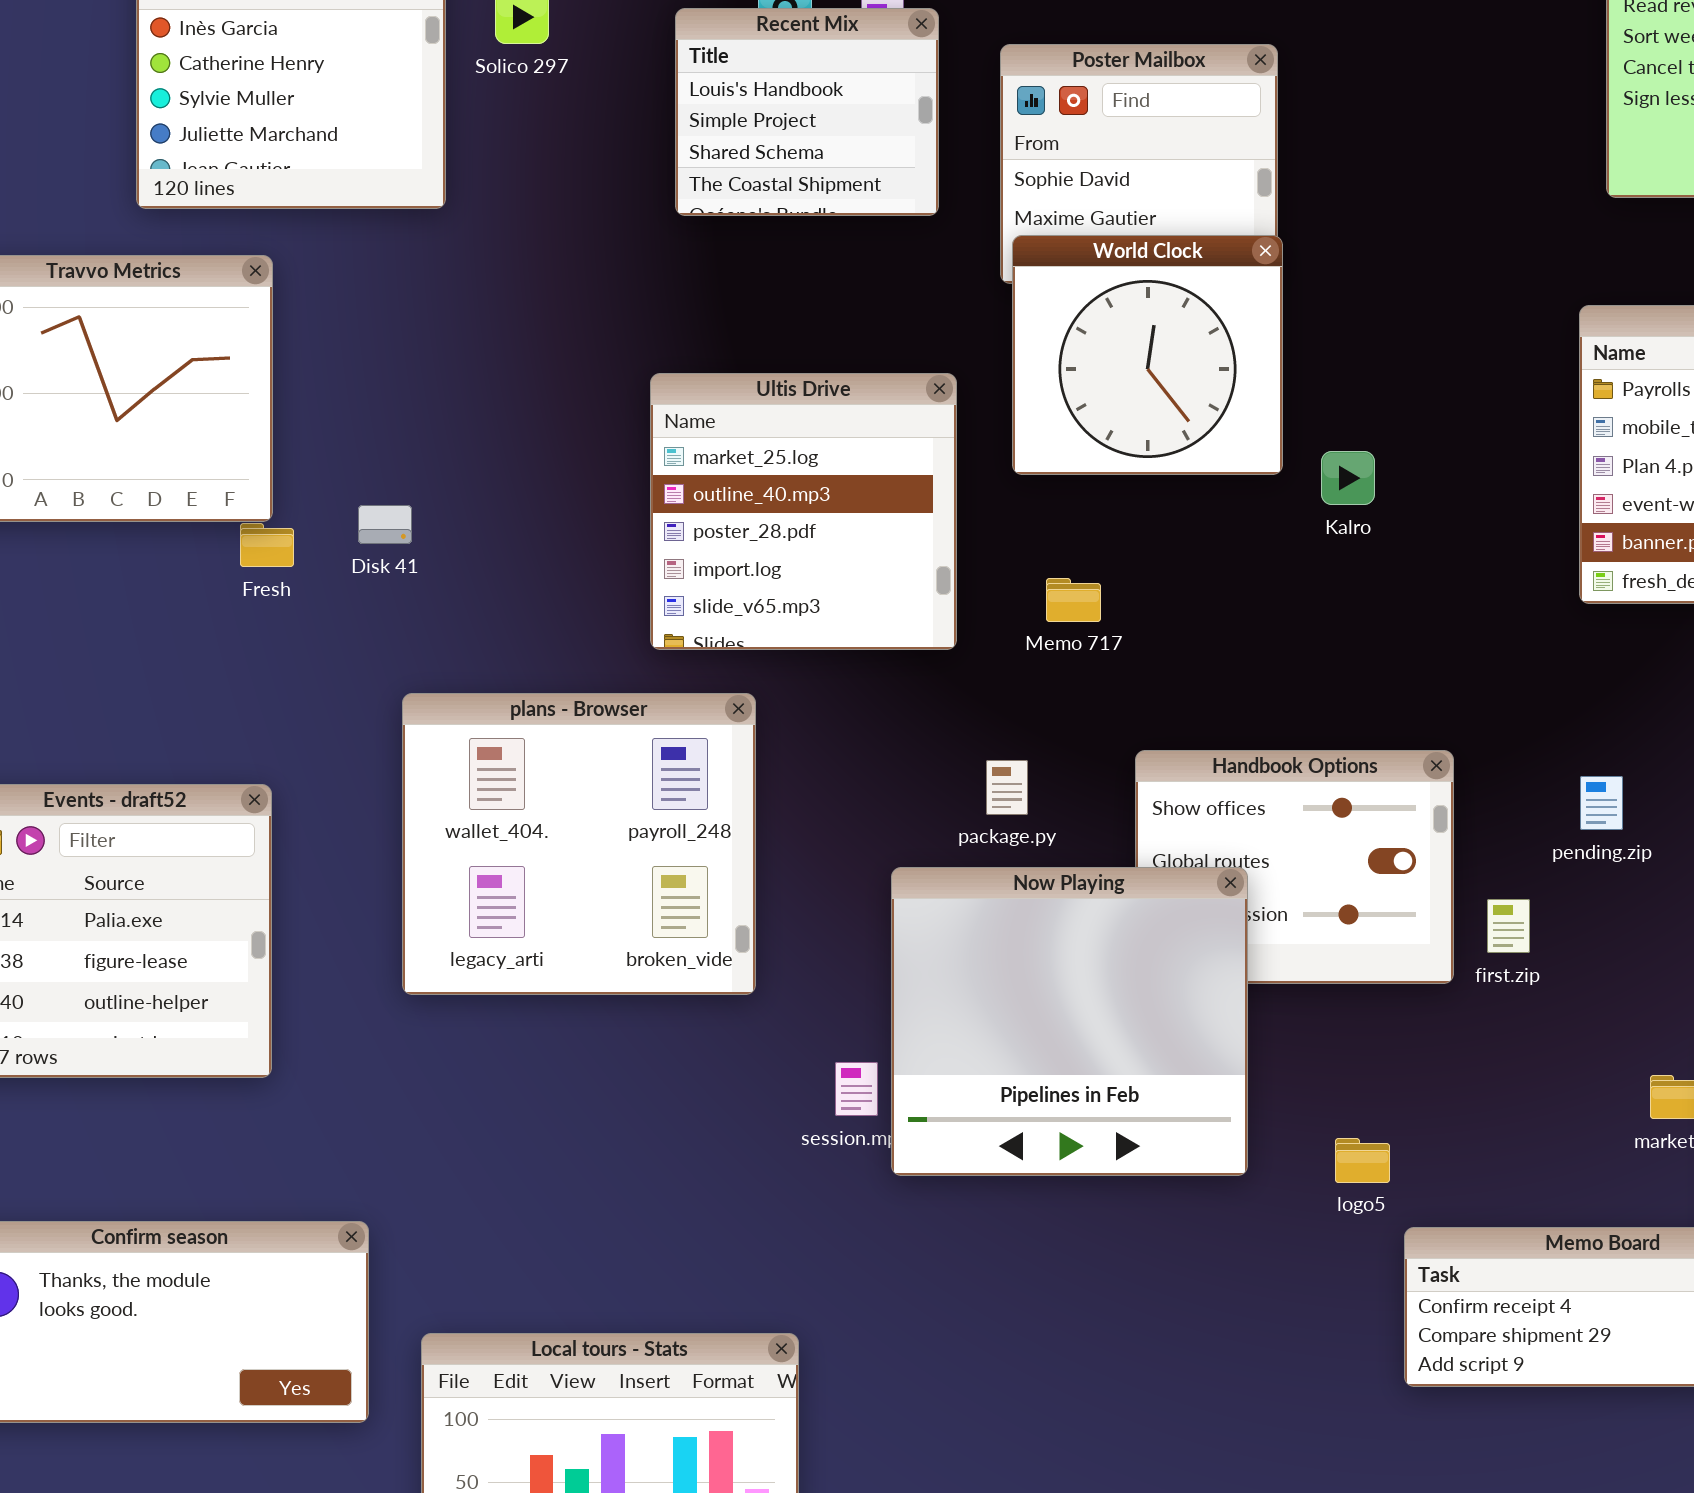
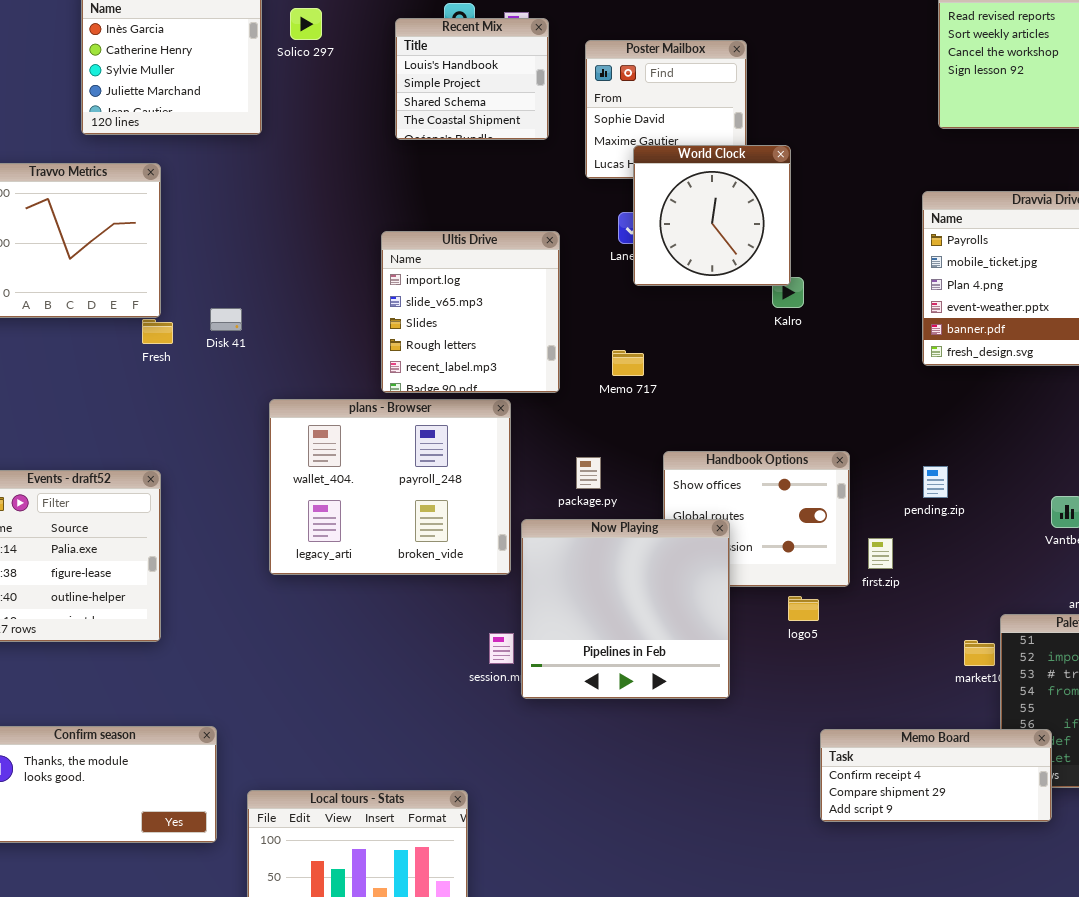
World Clock: [1012,235,1283,475] -> [633,145,791,286], moved
Ultis Drive: [650,373,957,650] -> [381,231,560,393], scrolled down 3 rows
plans - Browser: [402,693,756,995] -> [269,399,511,575], moved, resized
logo5: [1335,1138,1390,1183] -> [788,596,819,621], moved

